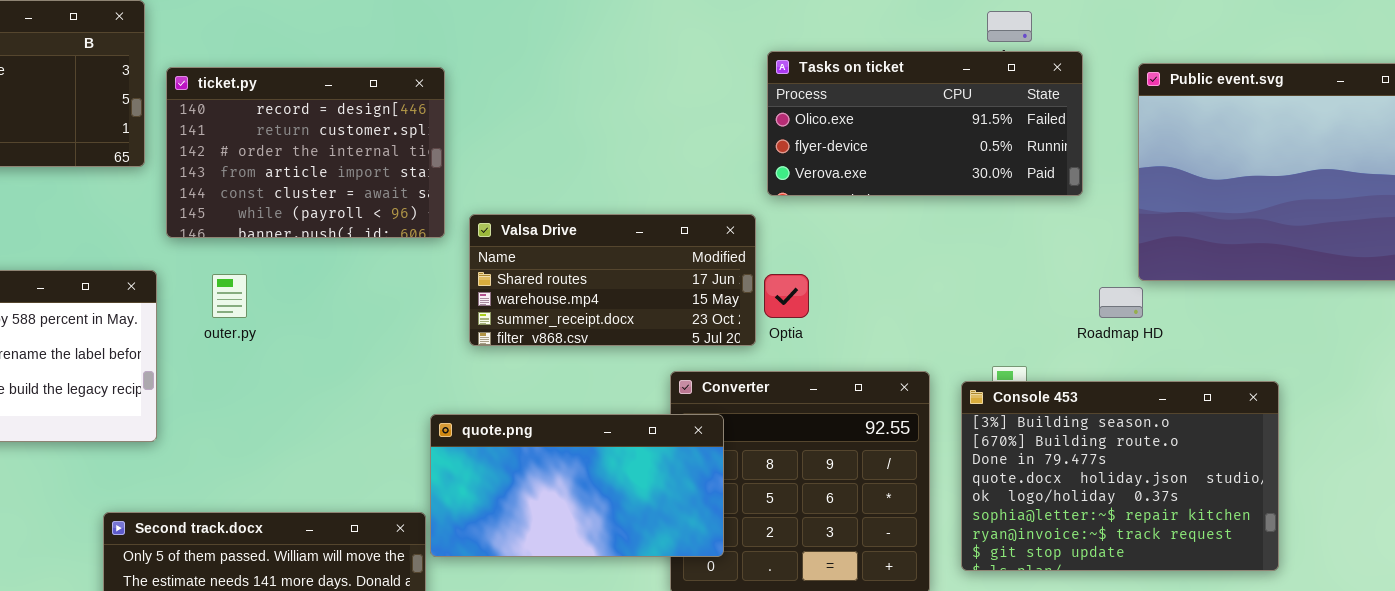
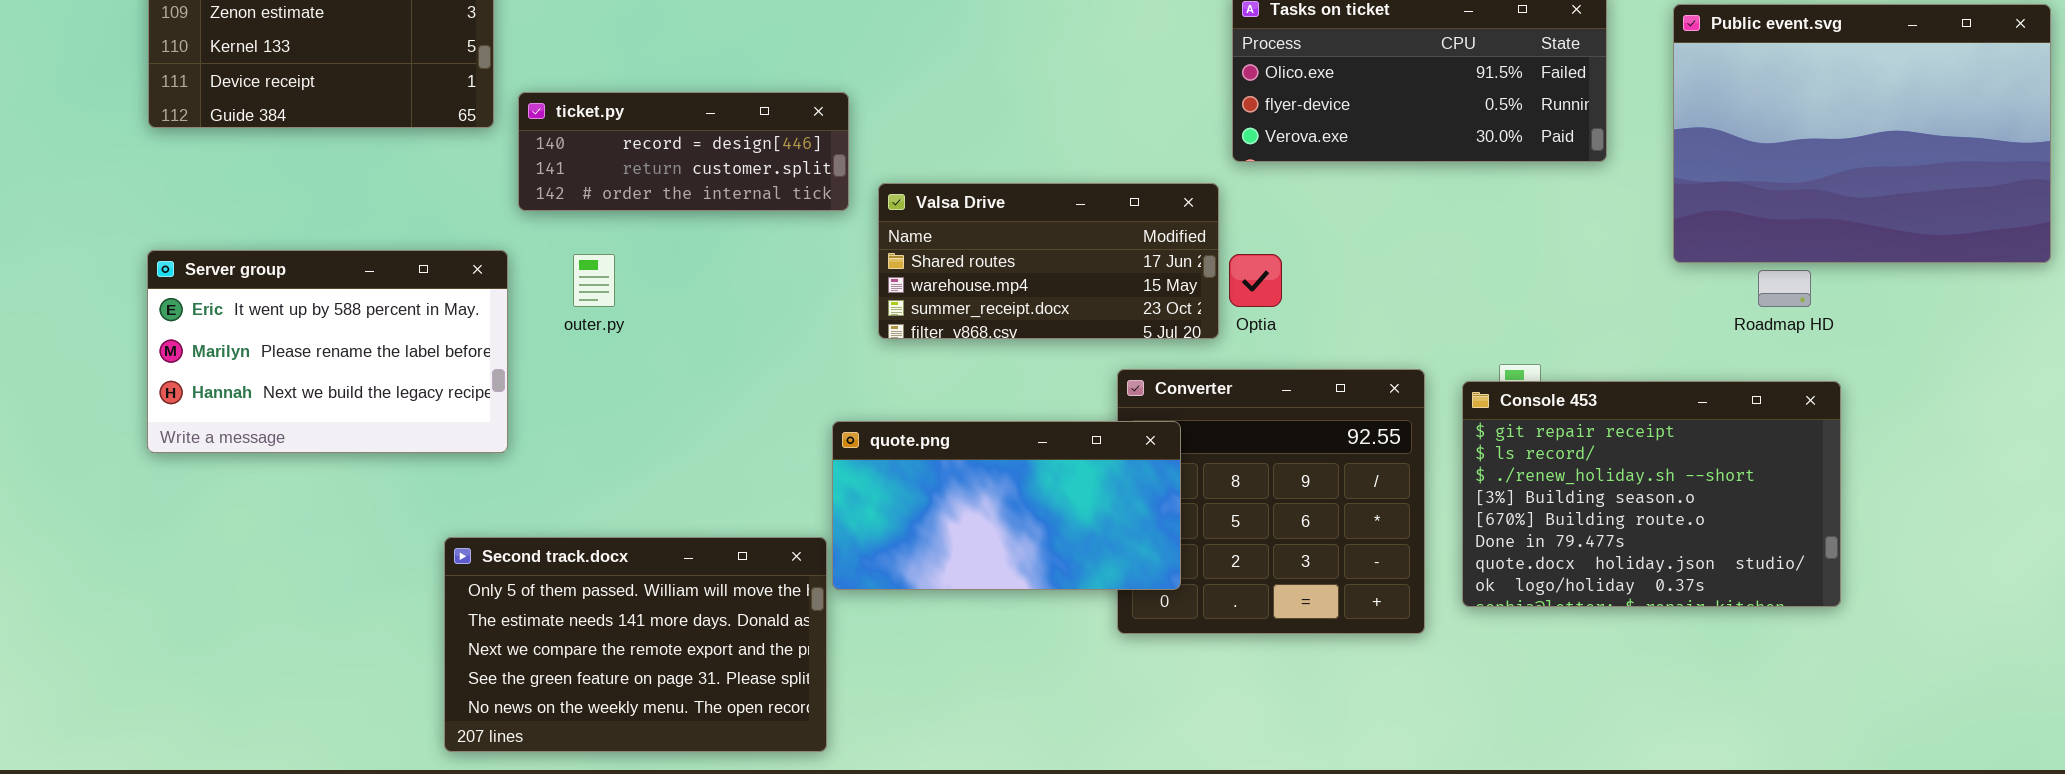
ticket.py: [166,67,445,238] -> [518,92,849,211], resized
Roadmap HD: [1099,287,1143,318] -> [1758,270,1811,307], moved
Console 453: [961,381,1279,571] -> [1462,381,1841,607], scrolled up 3 rows

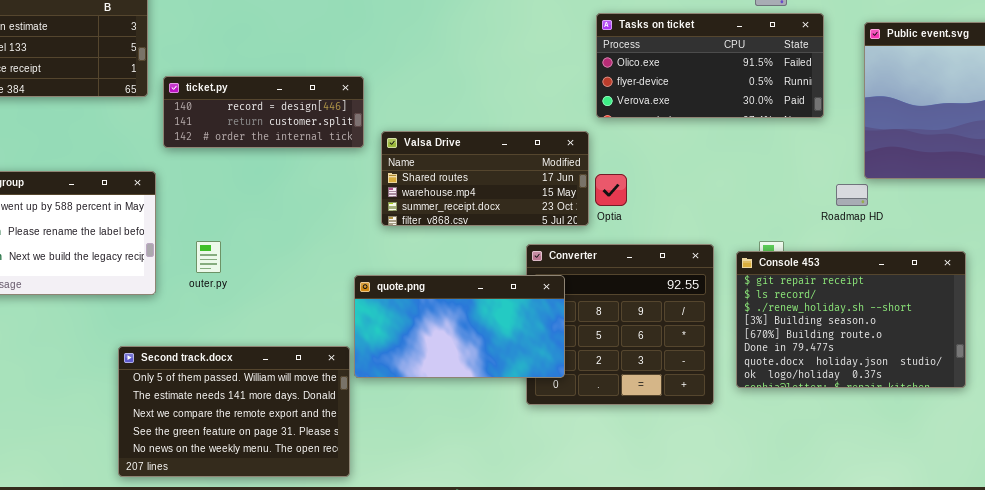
outer.py: [573,254,615,307] -> [196,241,221,273], moved
Roadmap HD: [1758,270,1811,307] -> [836,184,868,206], moved

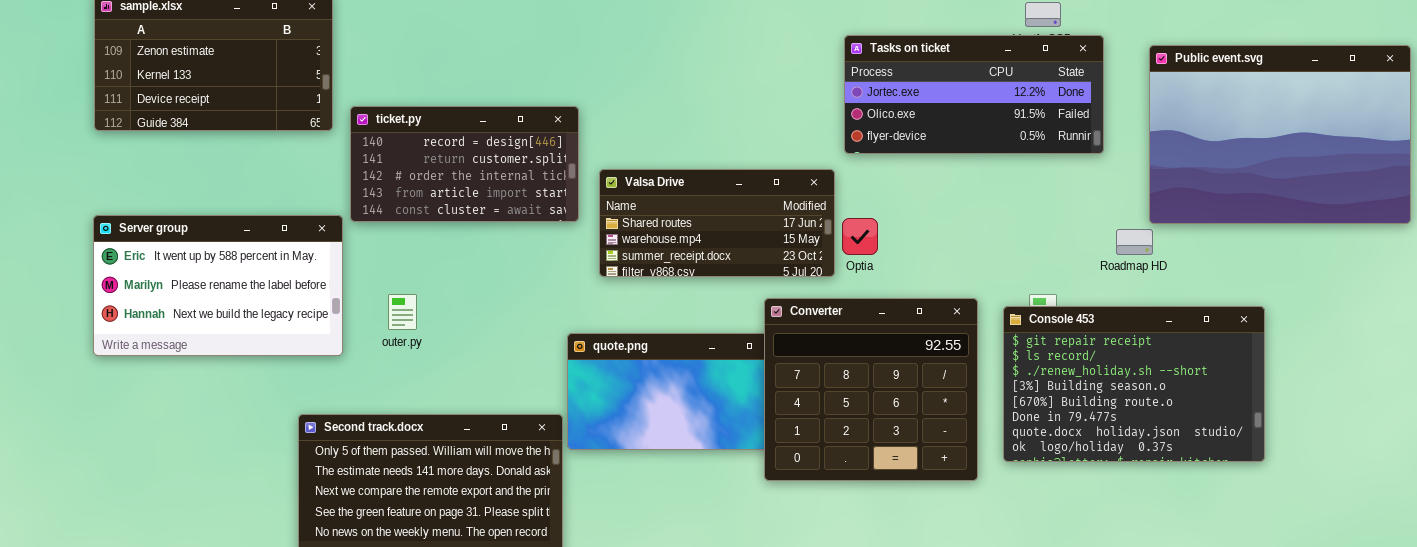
Tasks on ticket: [596,13,824,118] -> [844,35,1104,154], scrolled up 1 row
ticket.py: [163,76,364,148] -> [350,106,579,222], resized
Converter: [526,244,714,405] -> [764,298,978,481], raised

